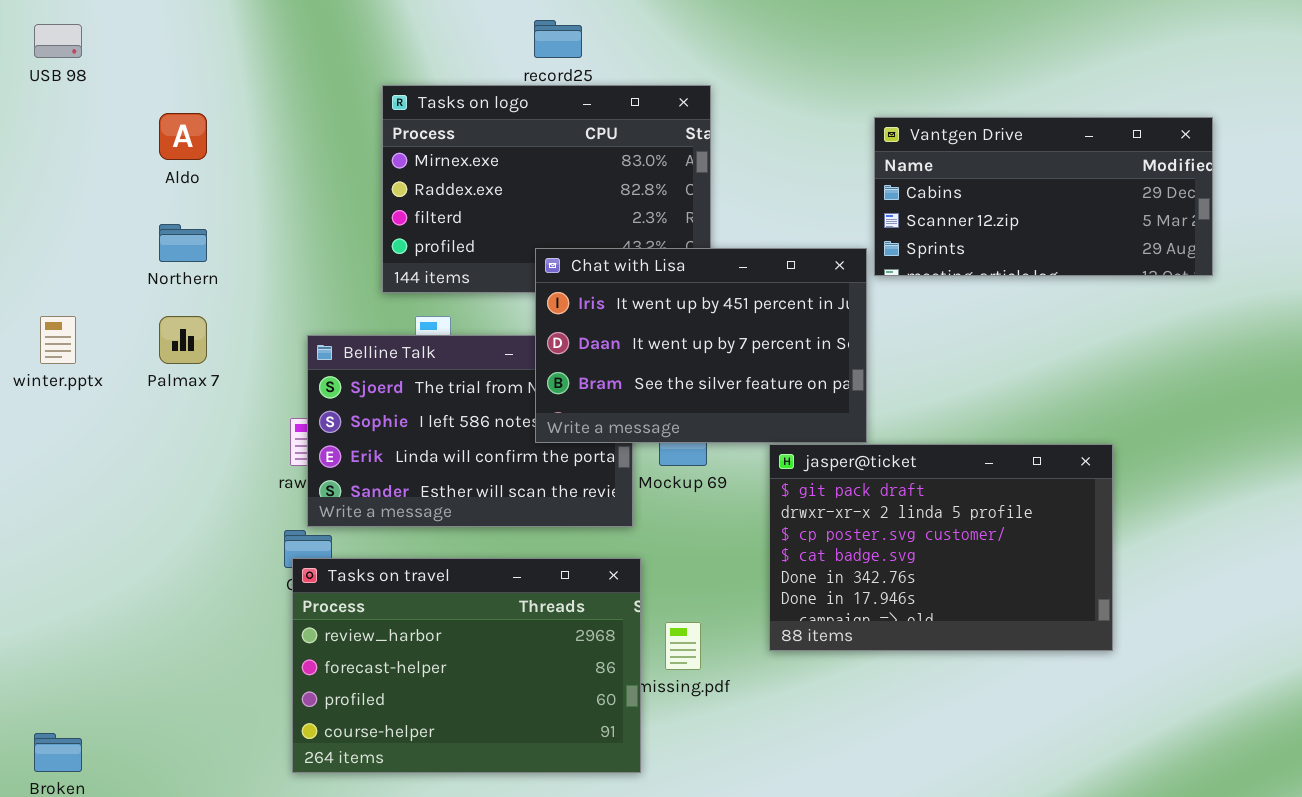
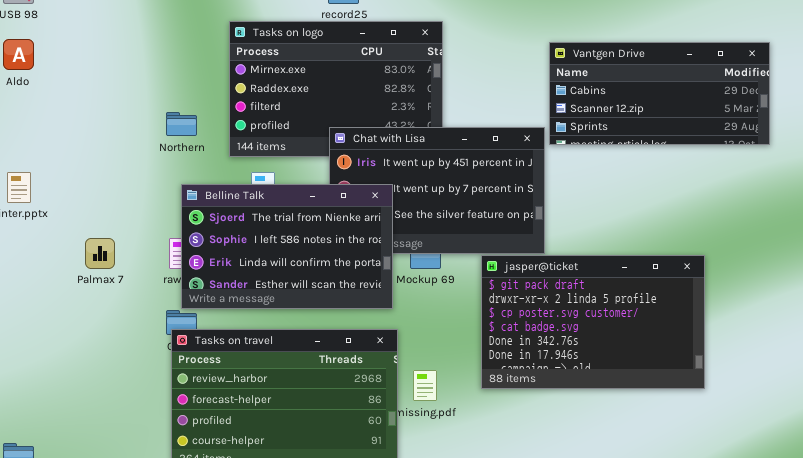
Aldo: [159,113,207,160] -> [3,39,34,70], moved
Northern: [159,224,207,262] -> [166,112,197,136], moved
Palmax 7: [159,316,207,364] -> [85,238,115,269], moved
Belline Talk: [307,335,633,527] -> [181,184,393,309], raised

